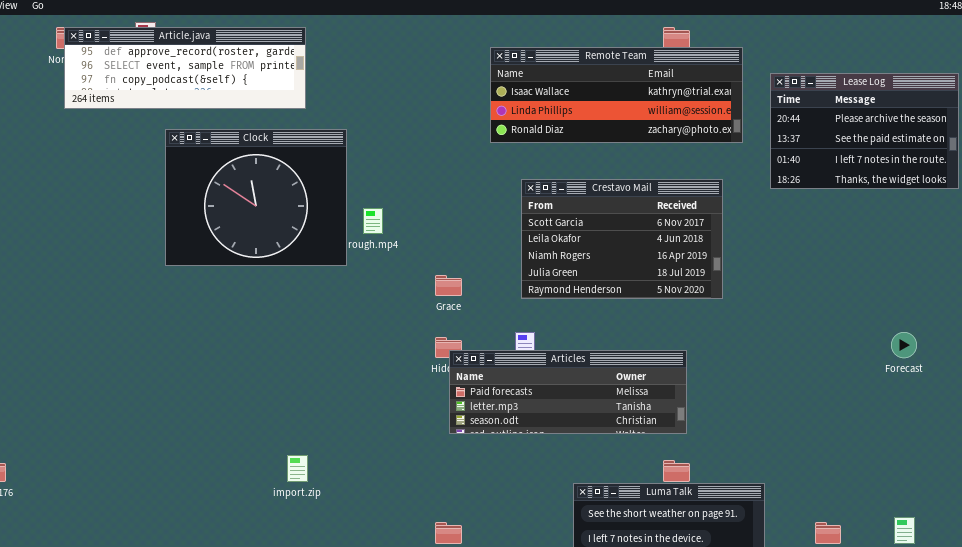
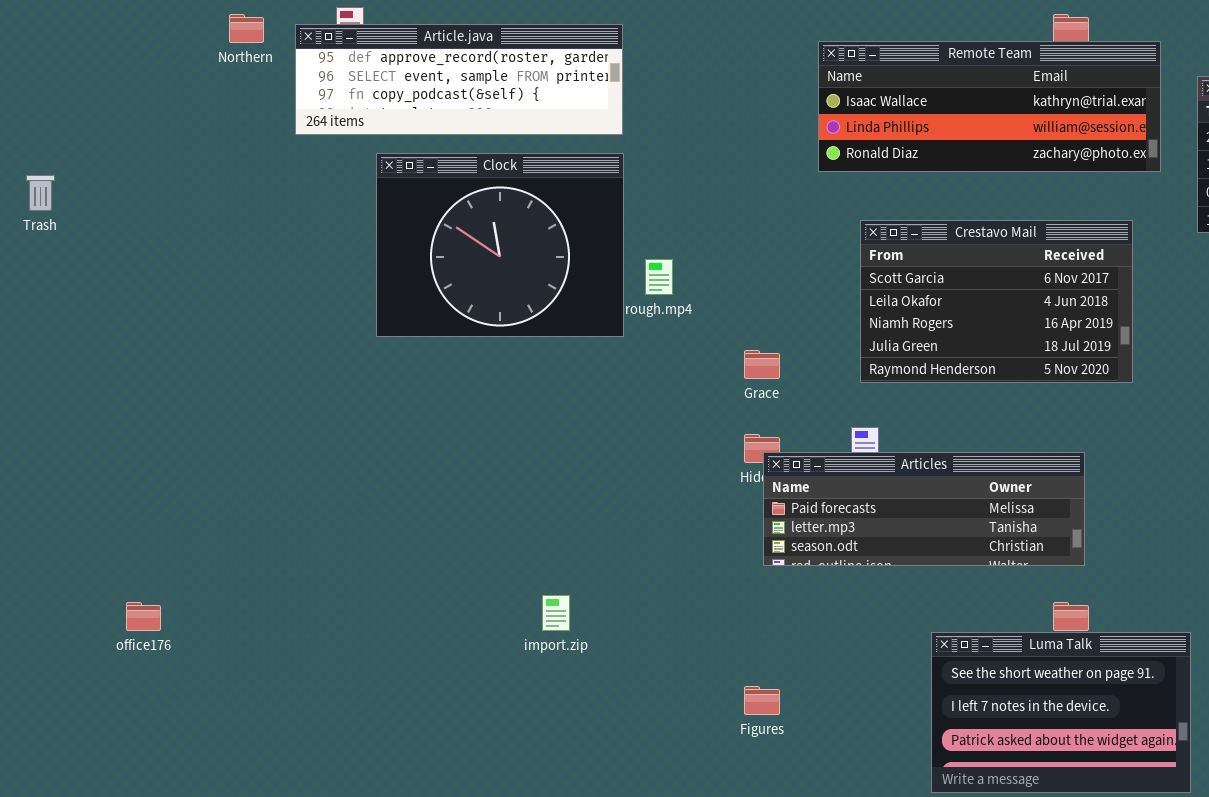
Article.java: [64,27,306,109] -> [295,24,623,135], moved

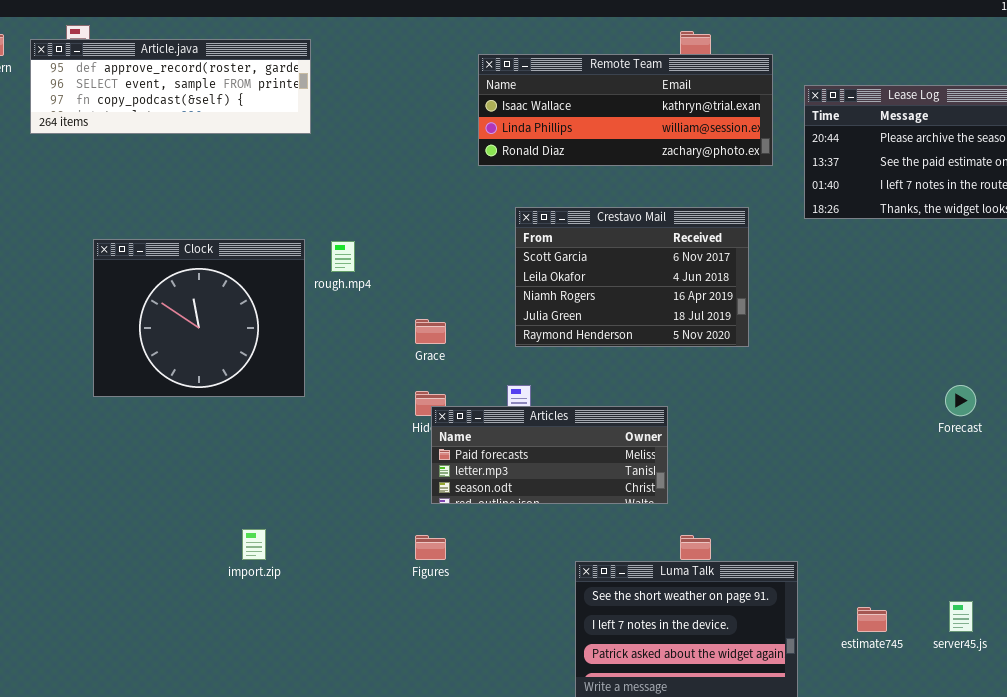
Clock: [376,153,624,337] -> [93,239,305,397], moved
Articles: [763,452,1085,566] -> [431,406,668,504], resized
Figures: [744,686,780,715] -> [415,535,446,560], moved

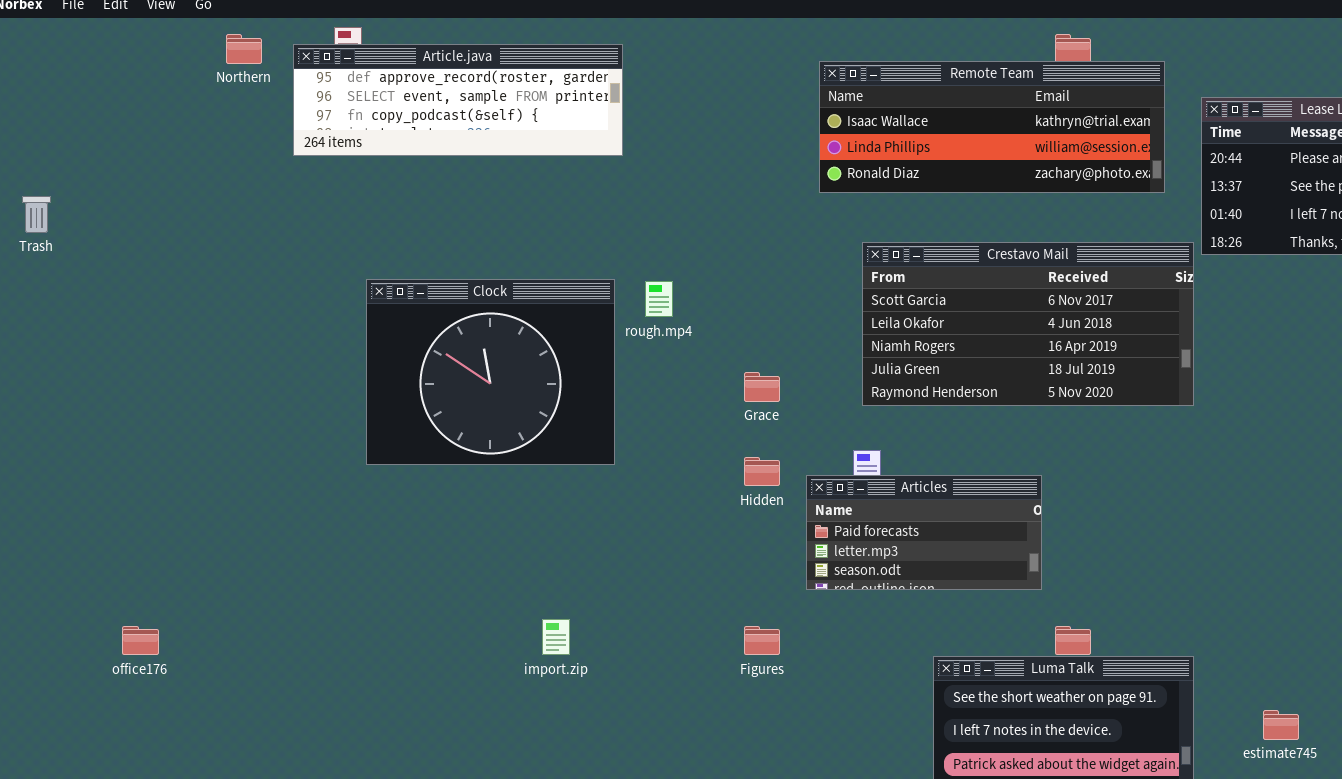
Crestavo Mail: [515,207,749,347] -> [862,242,1194,406], resized
Articles: [431,406,668,504] -> [806,475,1042,590], resized

